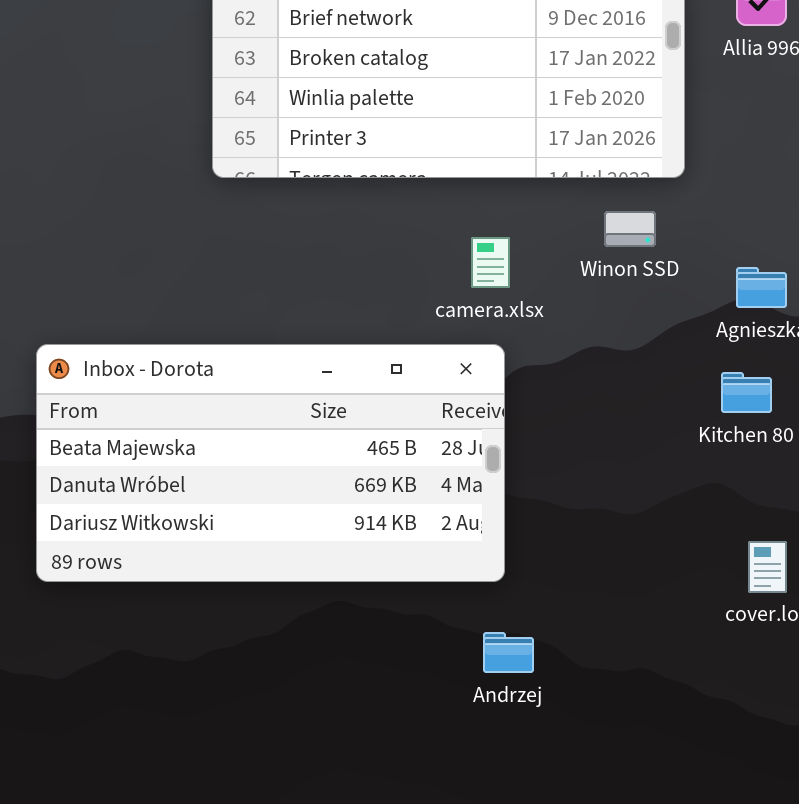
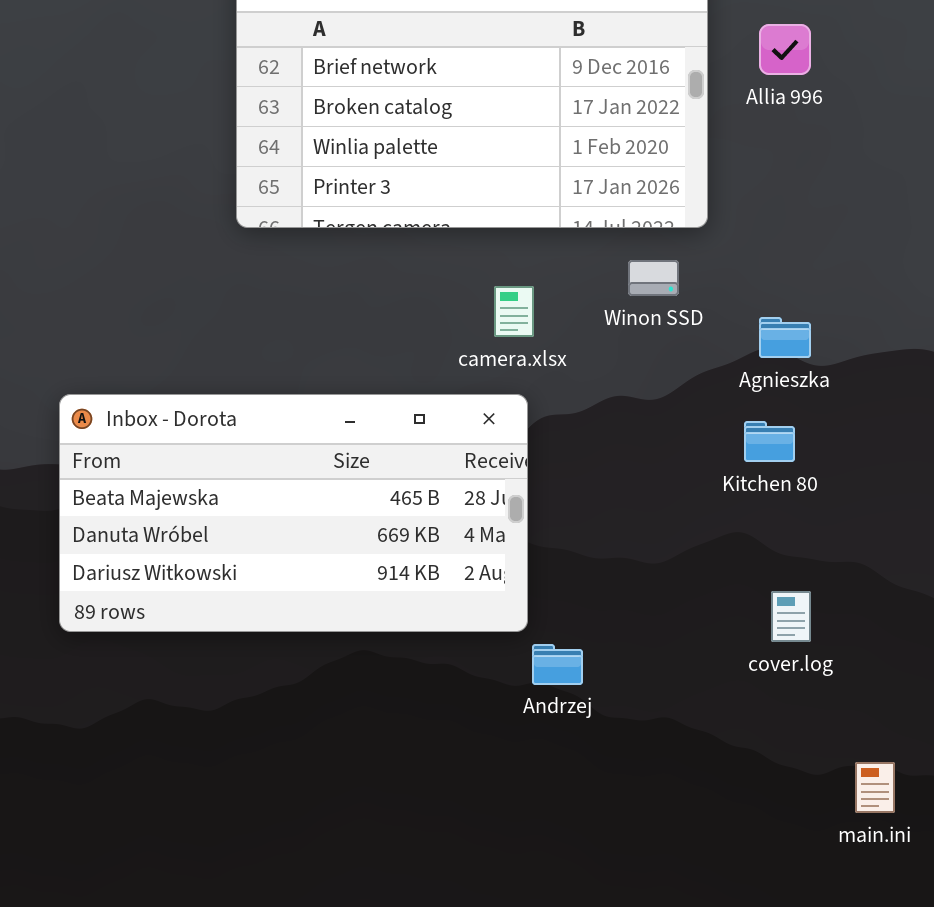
Andrzej: [483,632,534,673] -> [532,644,583,685], moved

